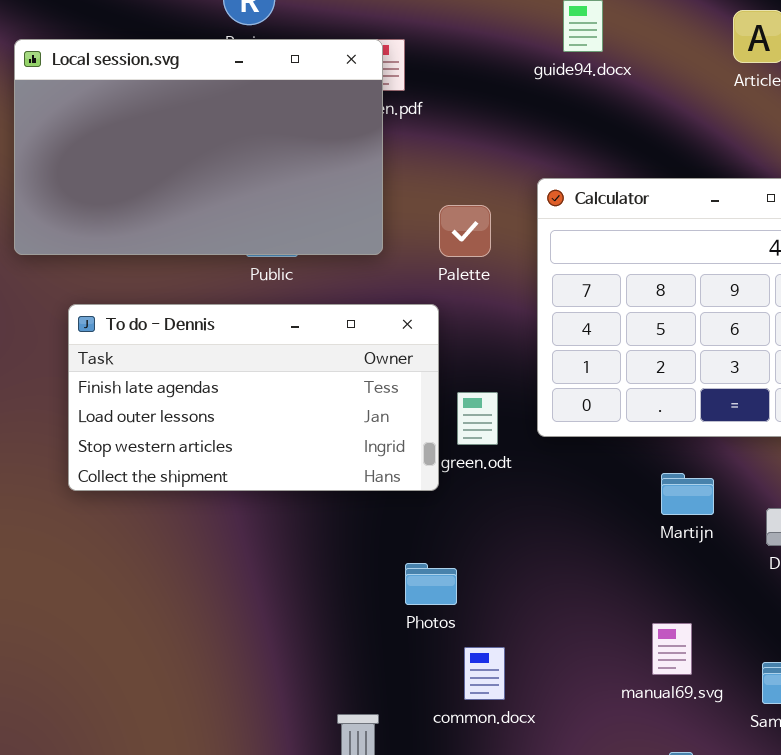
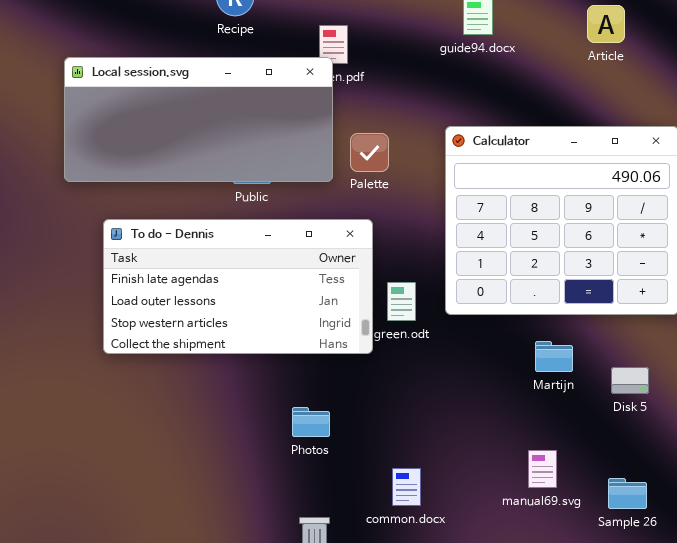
Local session.svg: [14,39,383,255] -> [64,57,333,182], resized
Palette: [439,205,491,257] -> [350,133,389,172], moved
Photos: [405,563,457,605] -> [292,407,330,437], moved

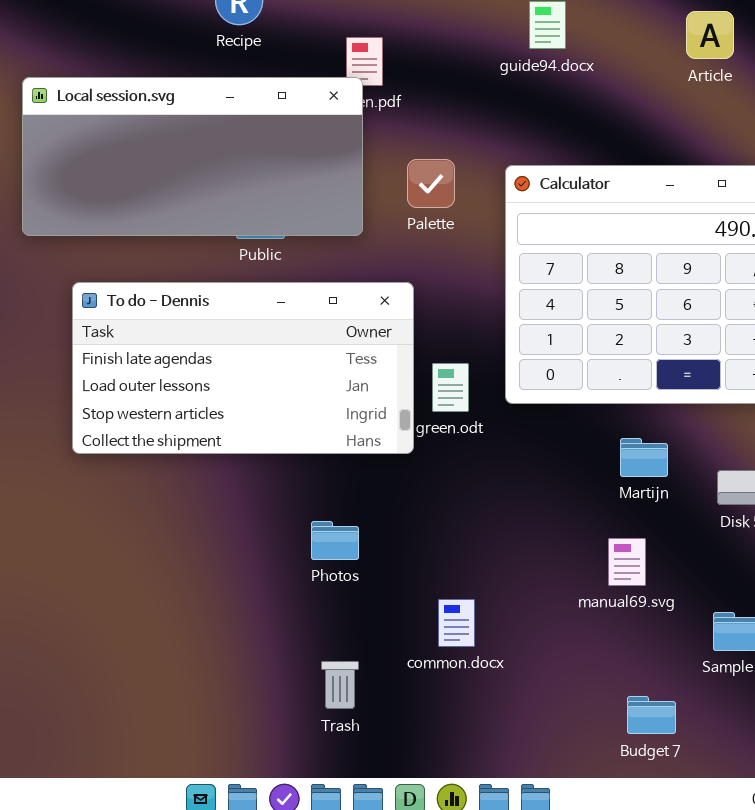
Palette: [350,133,389,172] -> [407,159,455,208], moved
manual69.svg: [528,450,557,488] -> [608,538,646,586], moved

